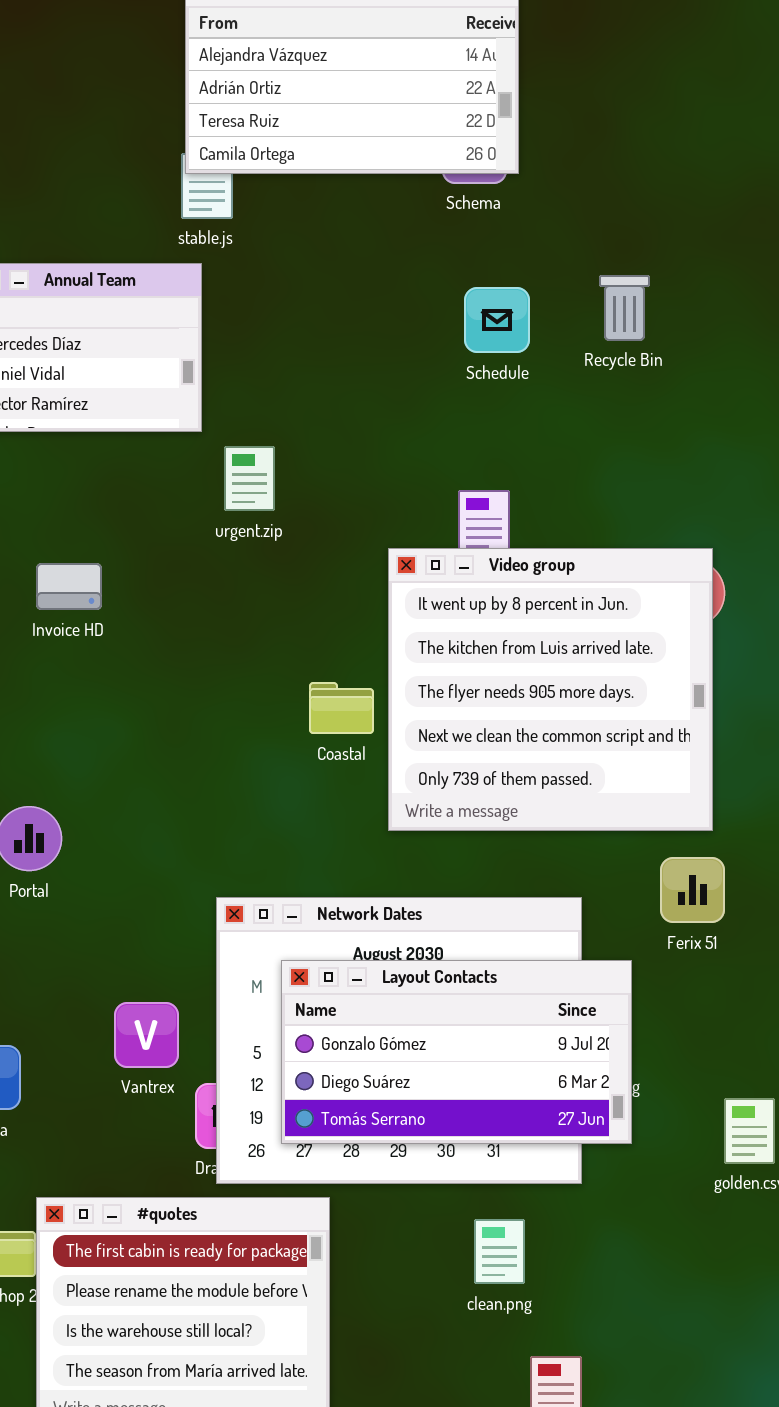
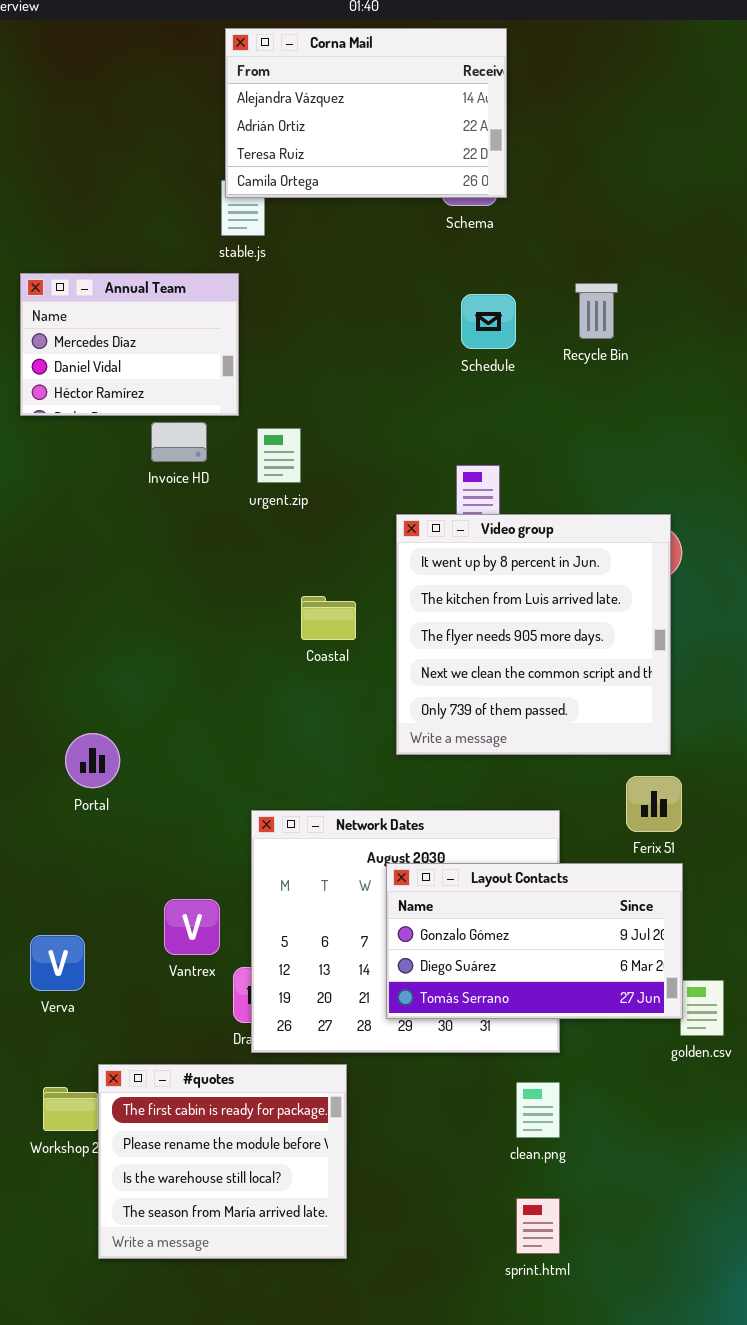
Invoice HD: [36,563,102,610] -> [151,422,207,462], moved
Coastal: [309,682,374,734] -> [301,596,356,640], moved
Layout Contacts: [281,960,632,1144] -> [386,863,683,1019], moved
clean.png: [474,1219,525,1284] -> [516,1082,560,1138], moved

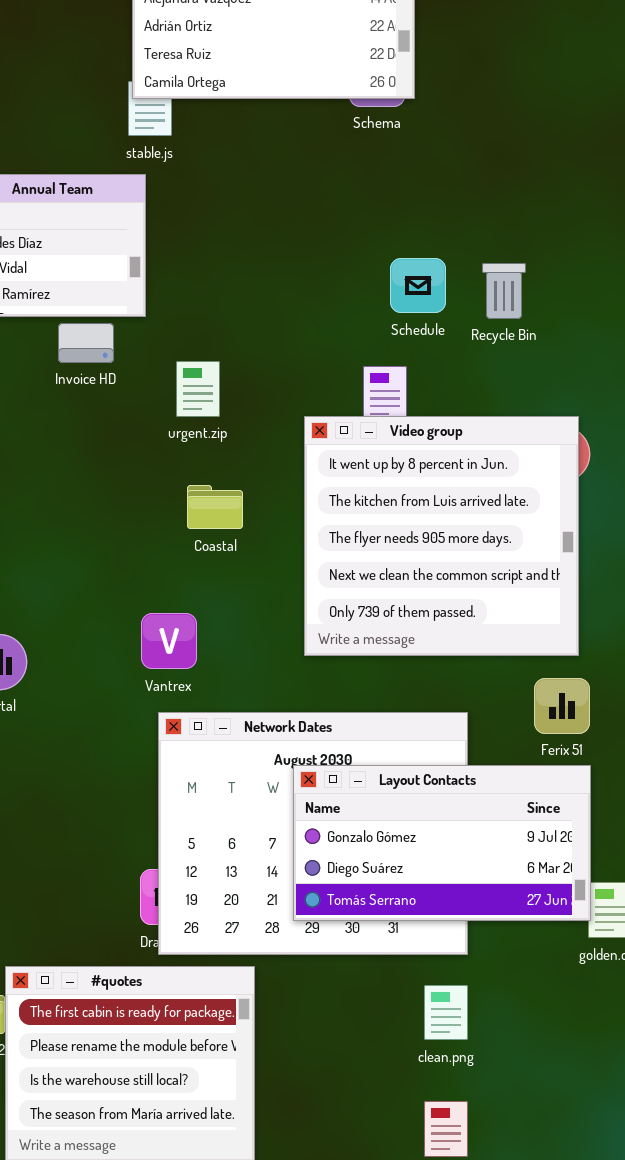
Recycle Bin: [575,283,618,339] -> [482,263,526,319], moved
Schedule: [461,294,516,349] -> [390,258,446,313], moved
urgent.zip: [257,428,301,483] -> [176,361,220,417], moved
Coastal: [301,596,356,640] -> [187,485,243,529], moved
Vantrex: [164,899,220,955] -> [141,613,197,669], moved

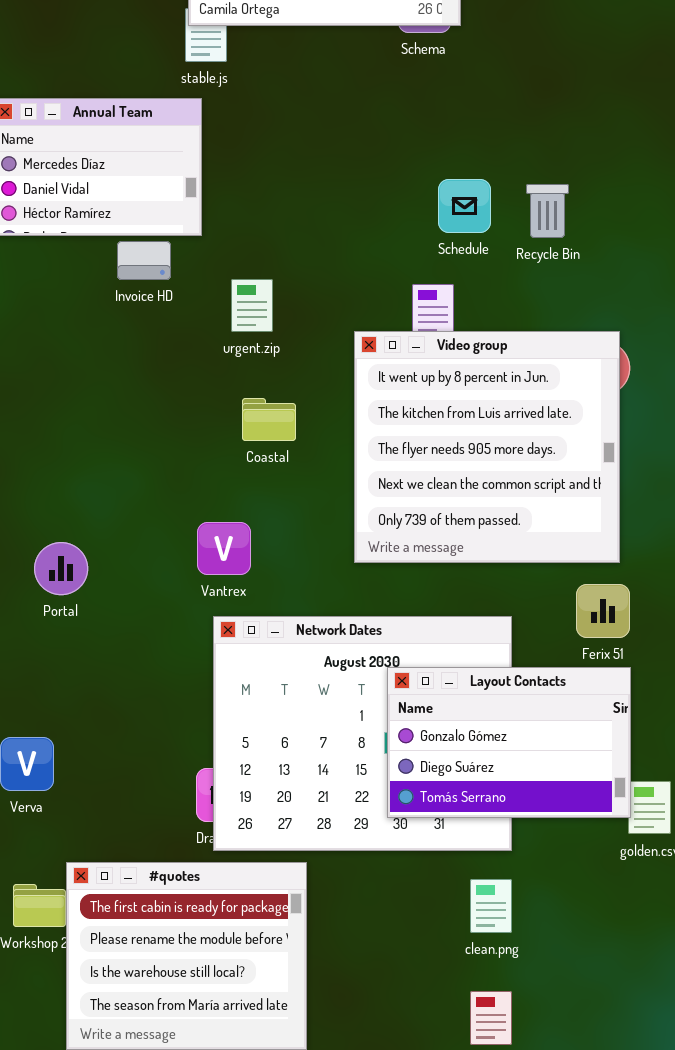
Layout Contacts: [293,765,591,921] -> [387,667,631,818], resized

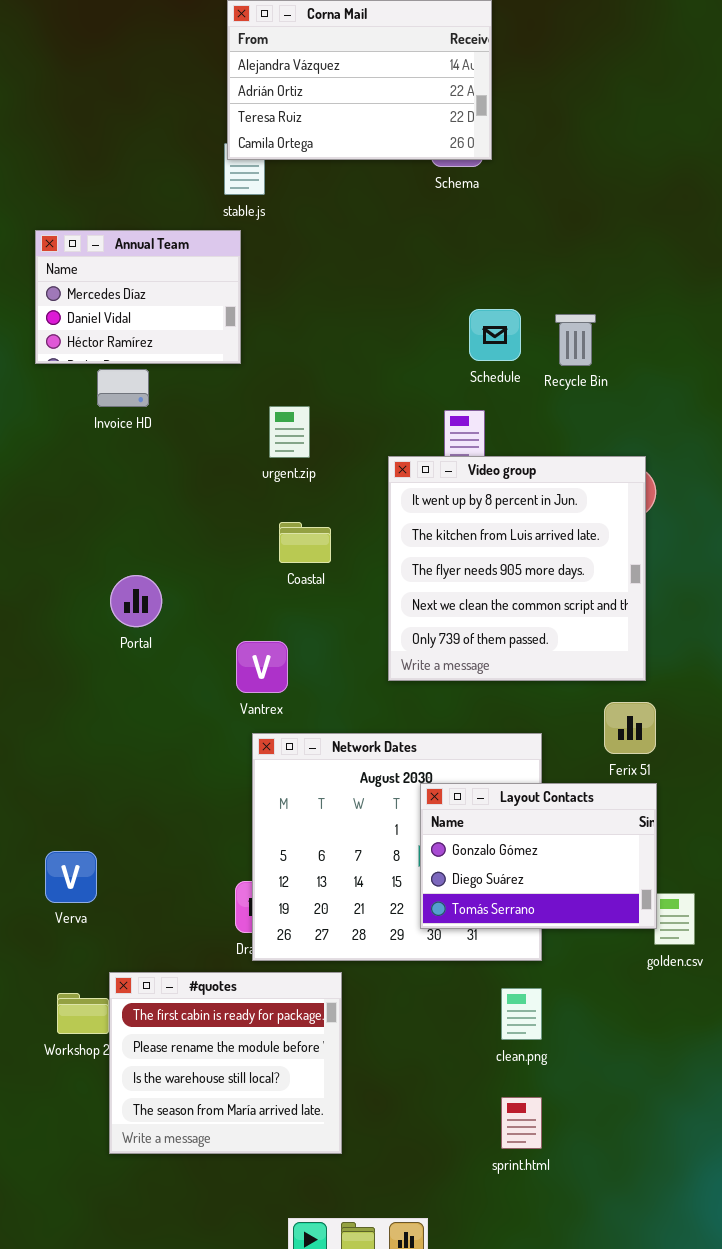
Invoice HD: [117,241,171,280] -> [97,369,149,407], moved
Portal: [34,542,88,595] -> [110,575,162,627], moved

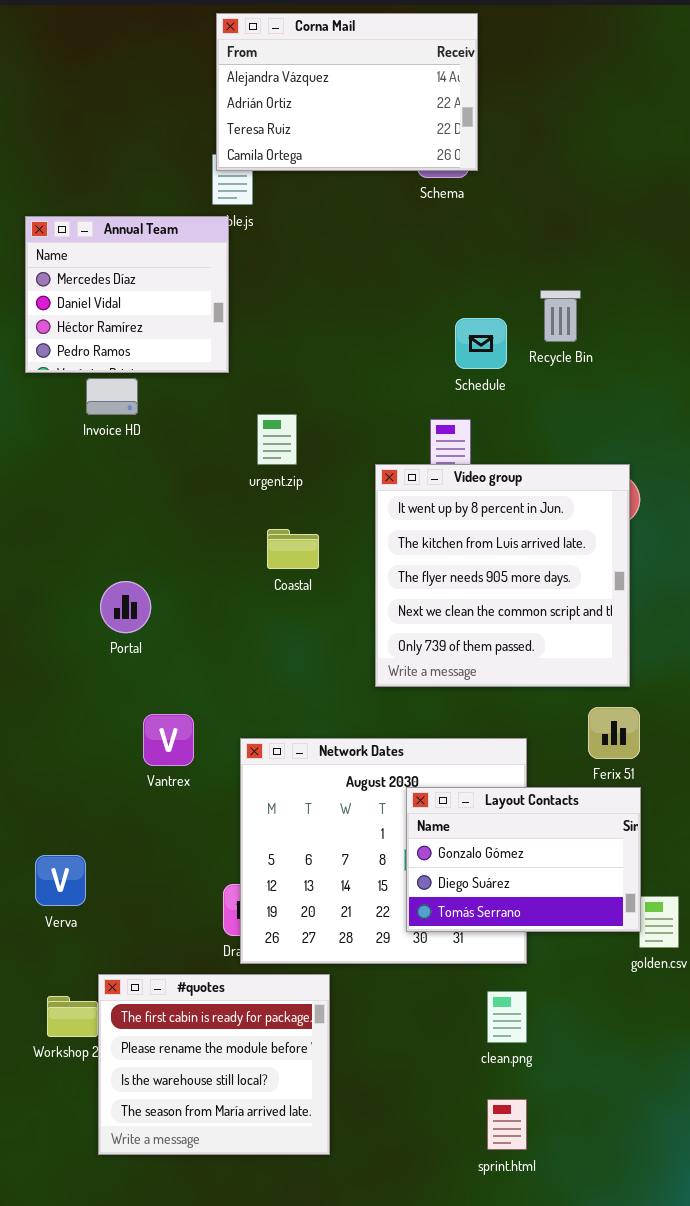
Annual Team: [35,230,241,364] -> [25,216,229,373], resized
Recycle Bin: [555,314,596,366] -> [540,290,581,342], moved
Vantrex: [236,641,288,693] -> [143,714,194,766], moved

